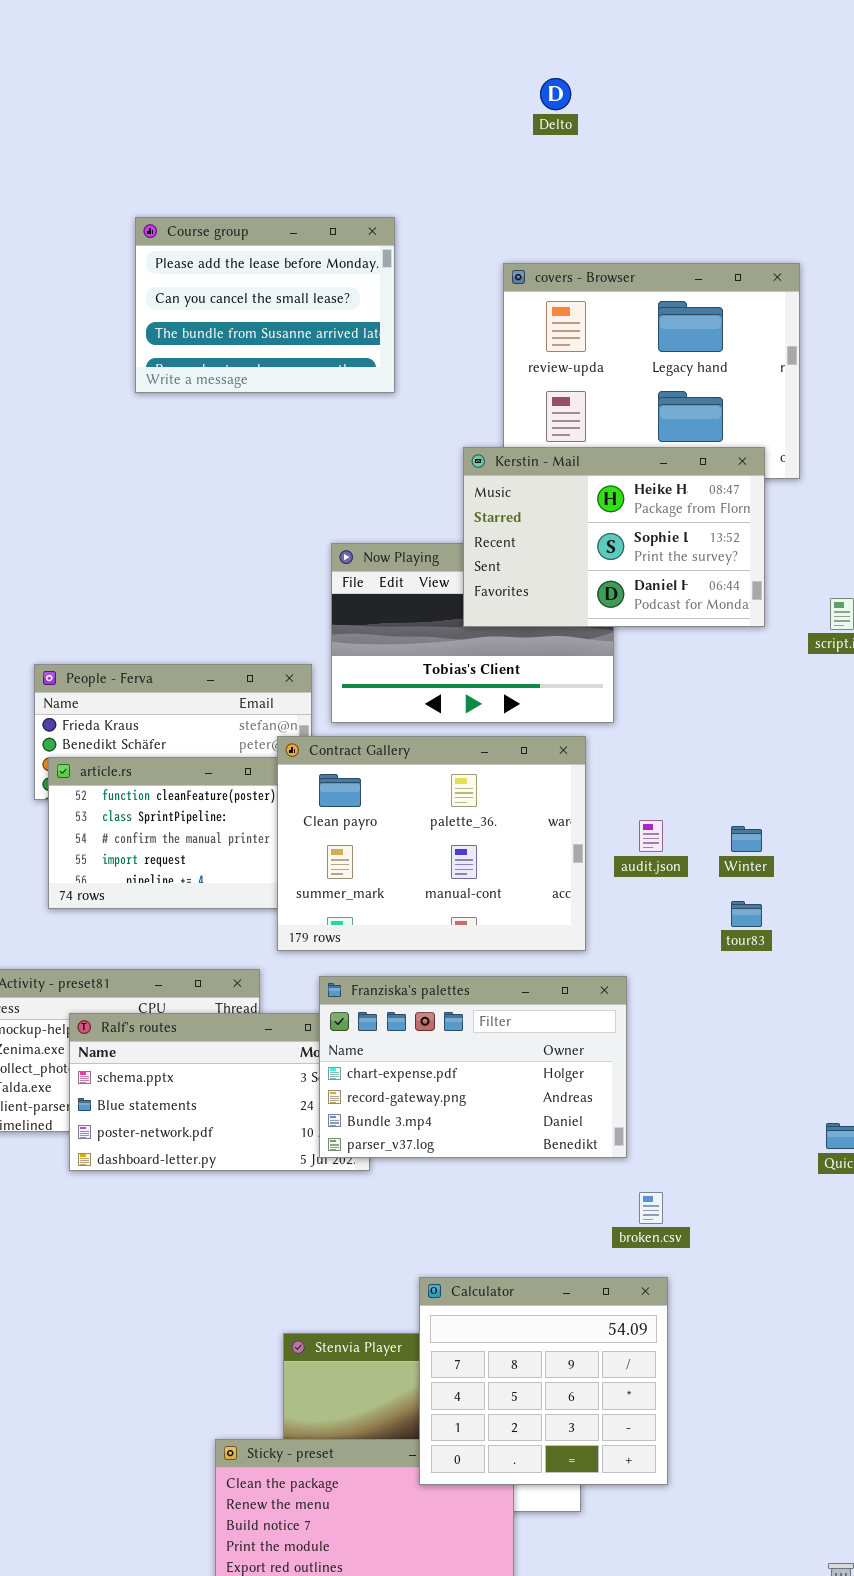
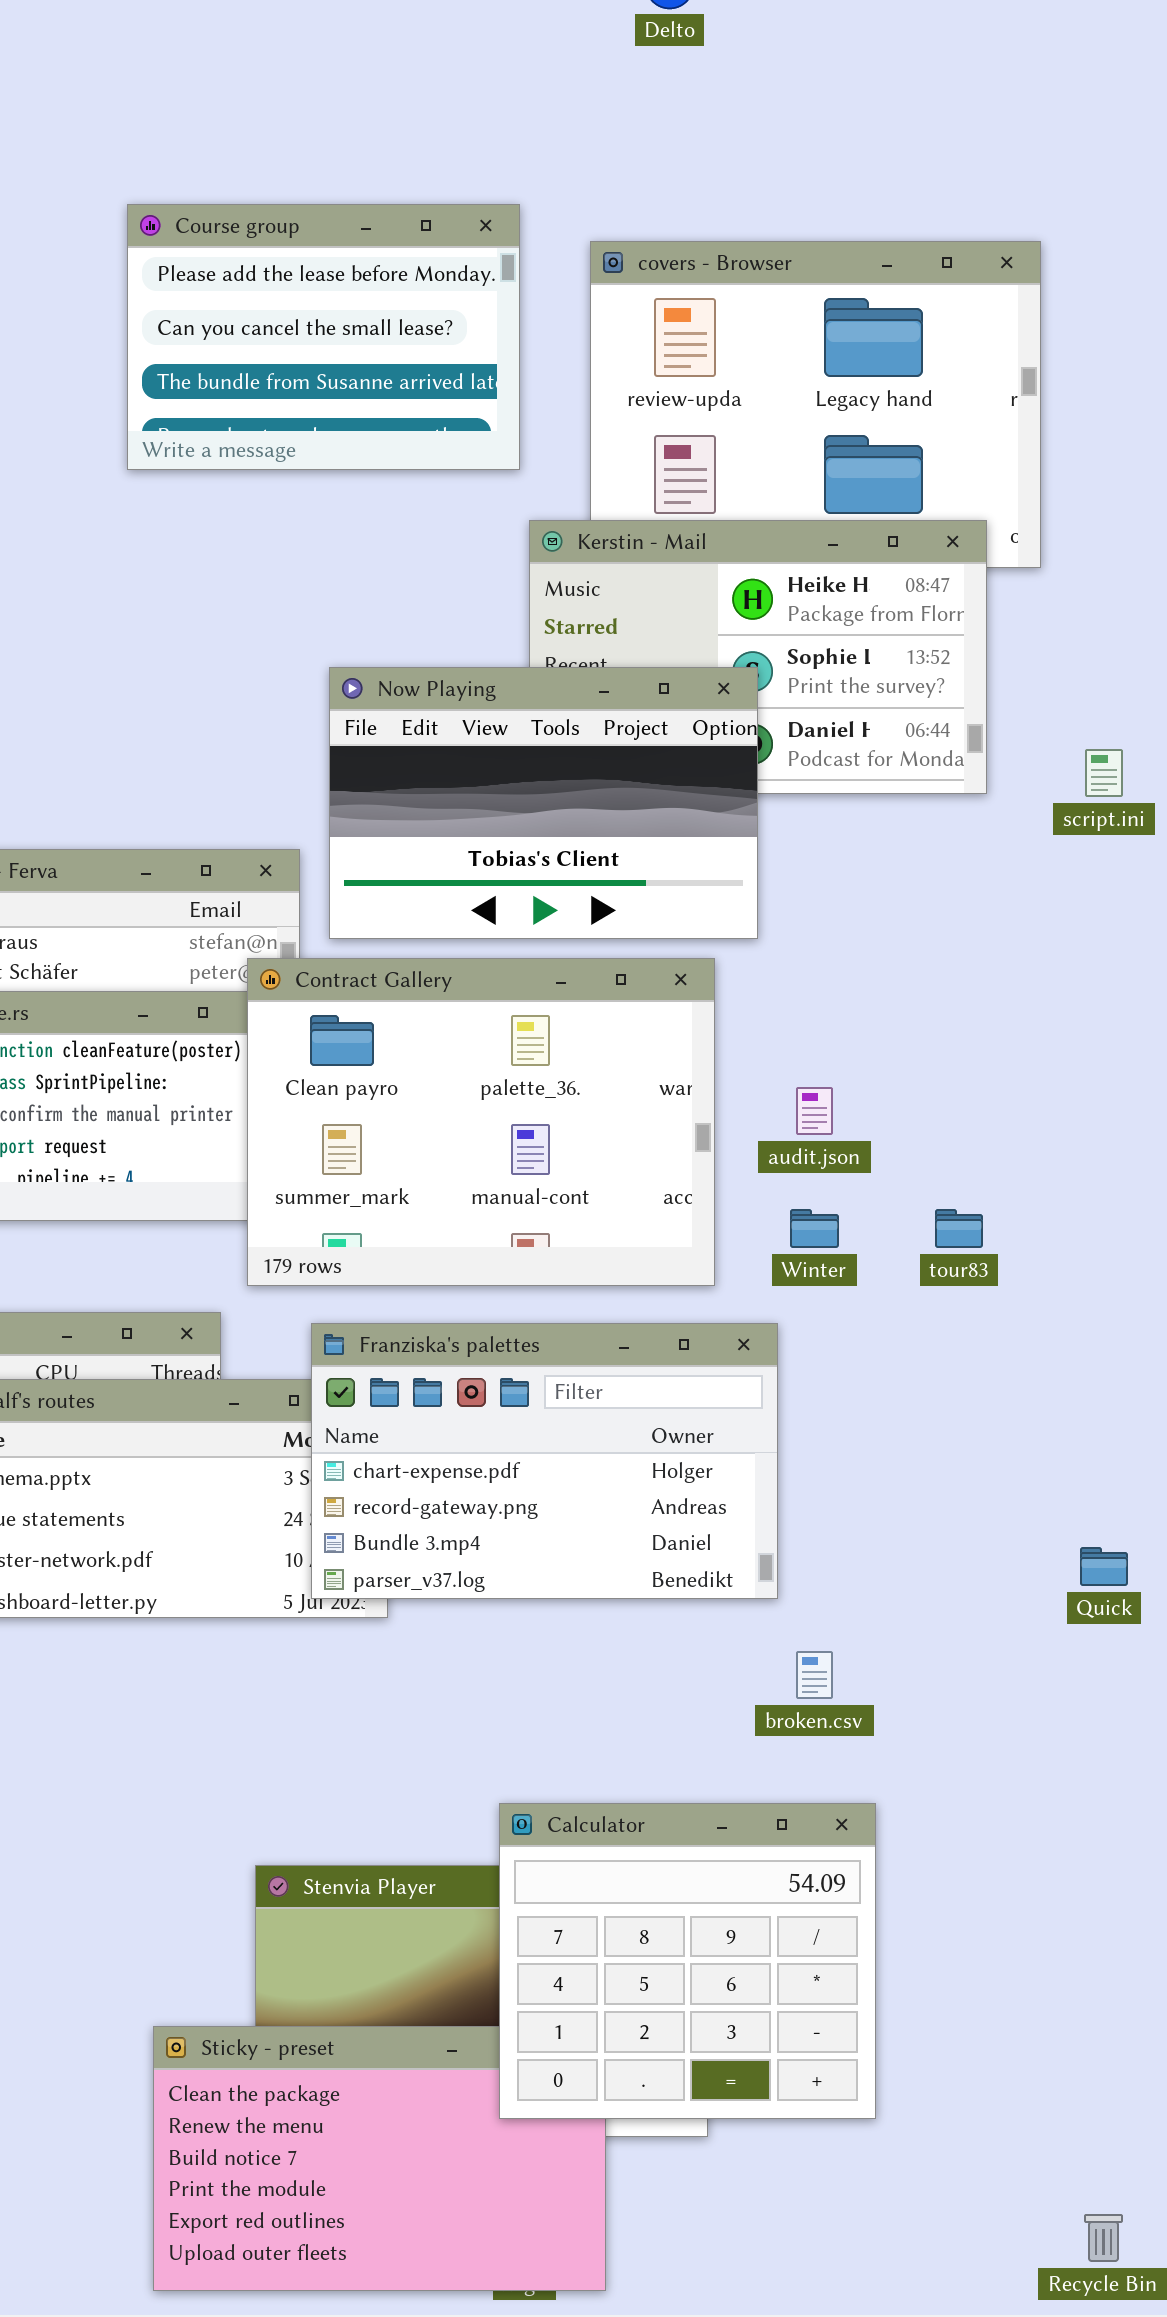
Course group: [135,217,395,393] -> [127,204,520,470], moved
Now Playing: [331,543,614,723] -> [329,667,758,939], raised
Winter: [731,826,762,852] -> [790,1209,839,1248], moved
Calculator: [419,1277,668,1485] -> [499,1803,876,2119], moved

